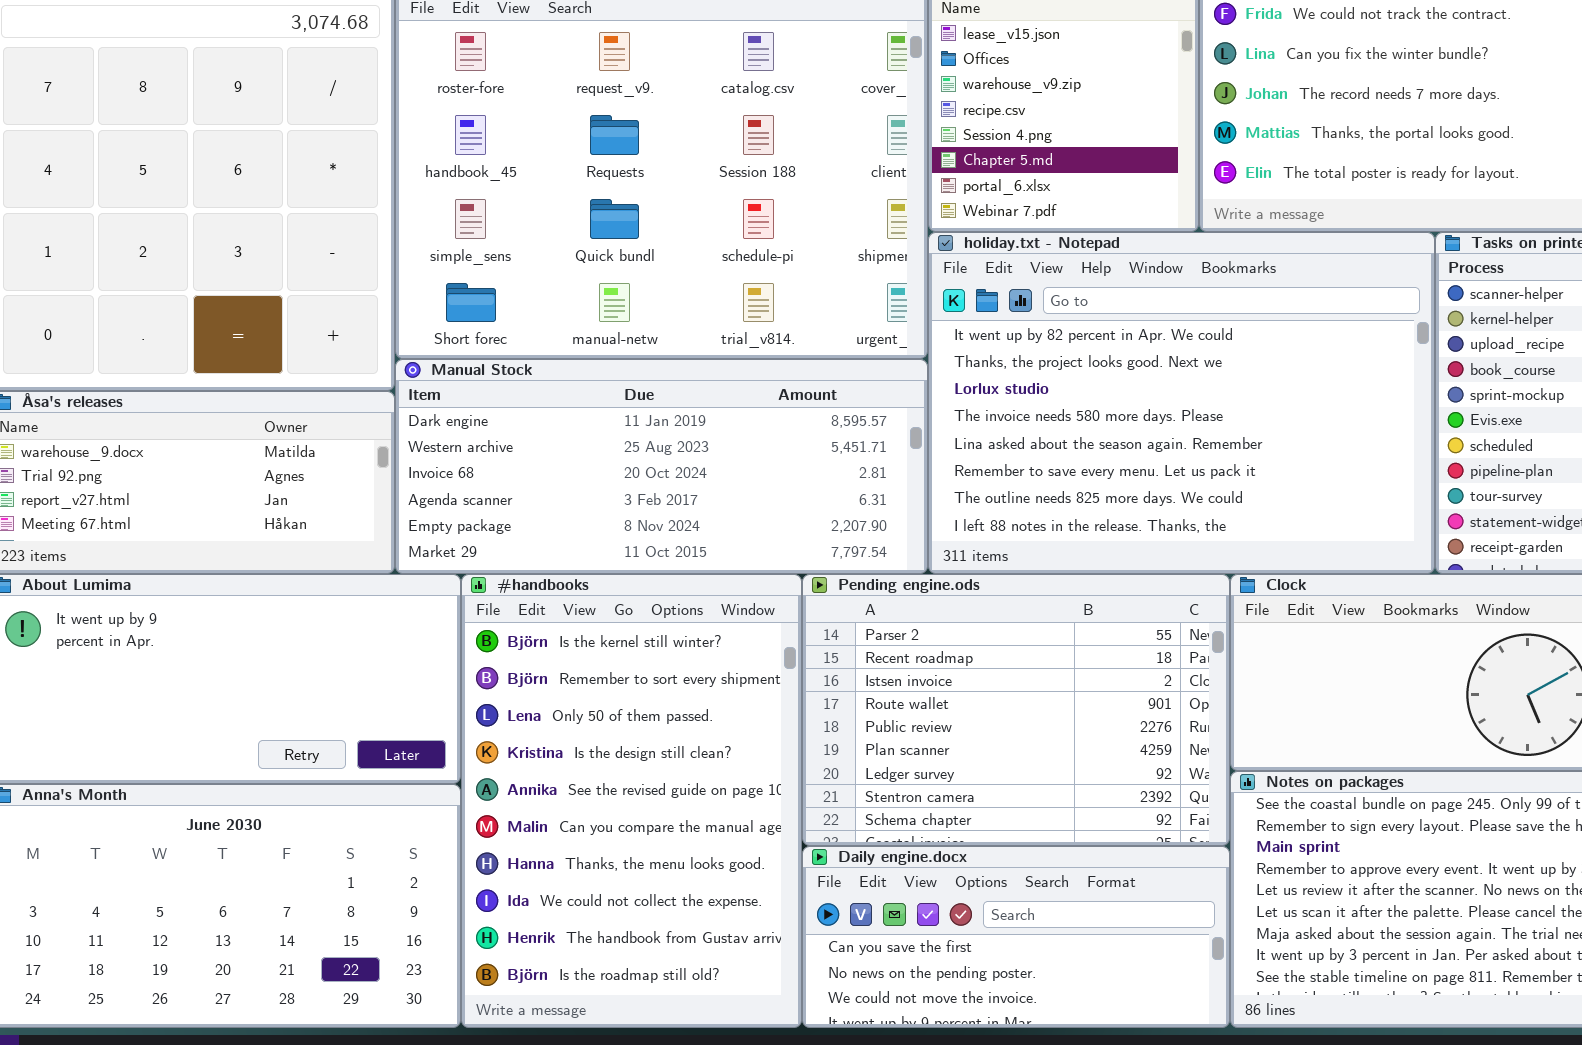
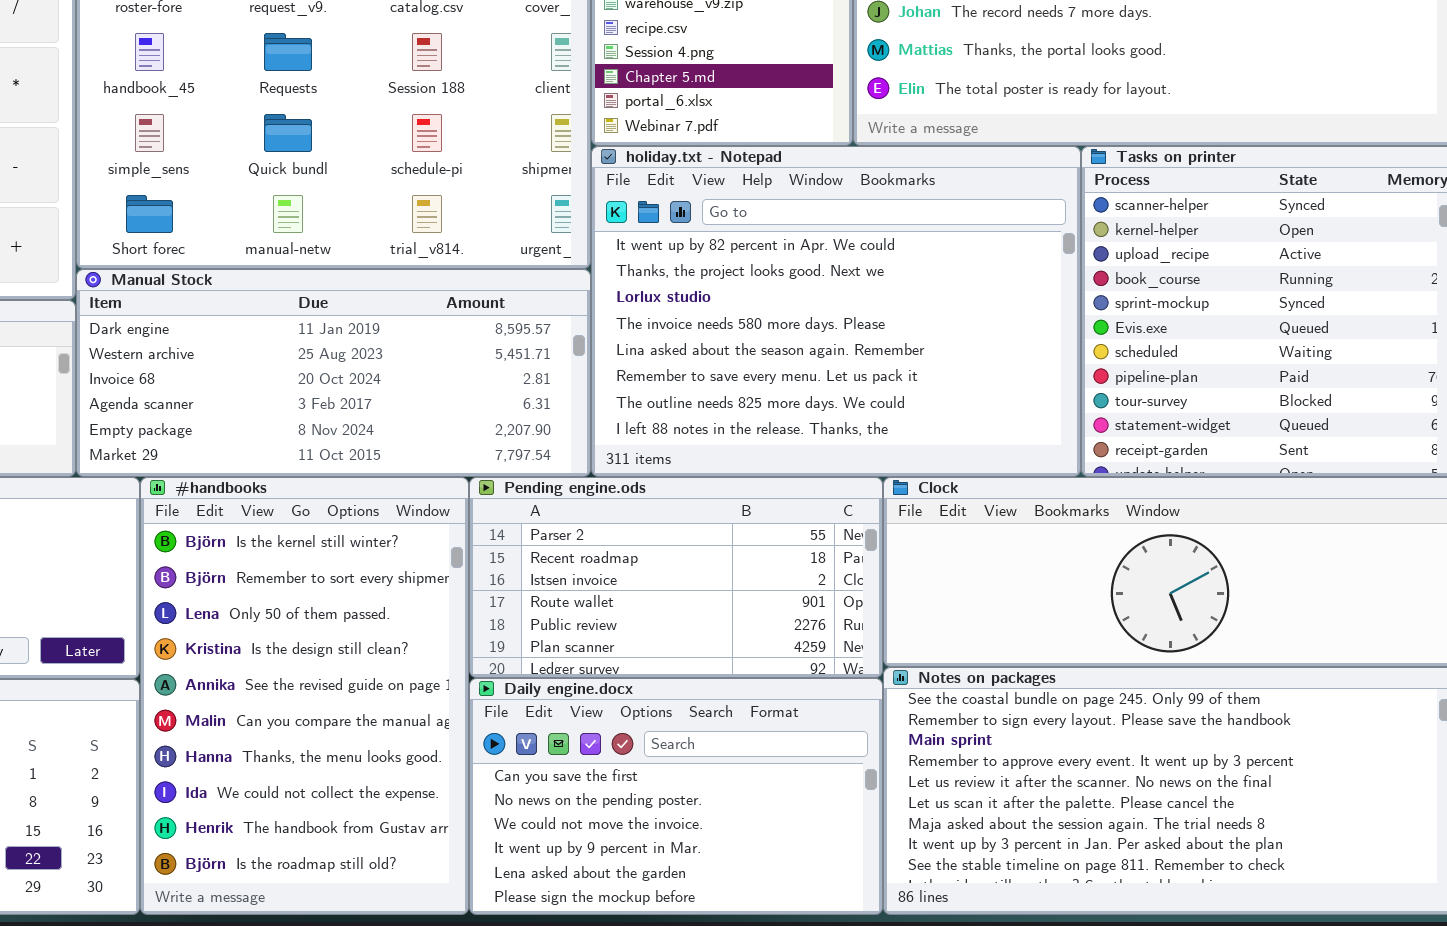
Pending engine.ods: [802,574,1230,846] -> [469,477,883,678], resized
Daily engine.docx: [802,846,1230,1028] -> [469,678,883,915], resized

